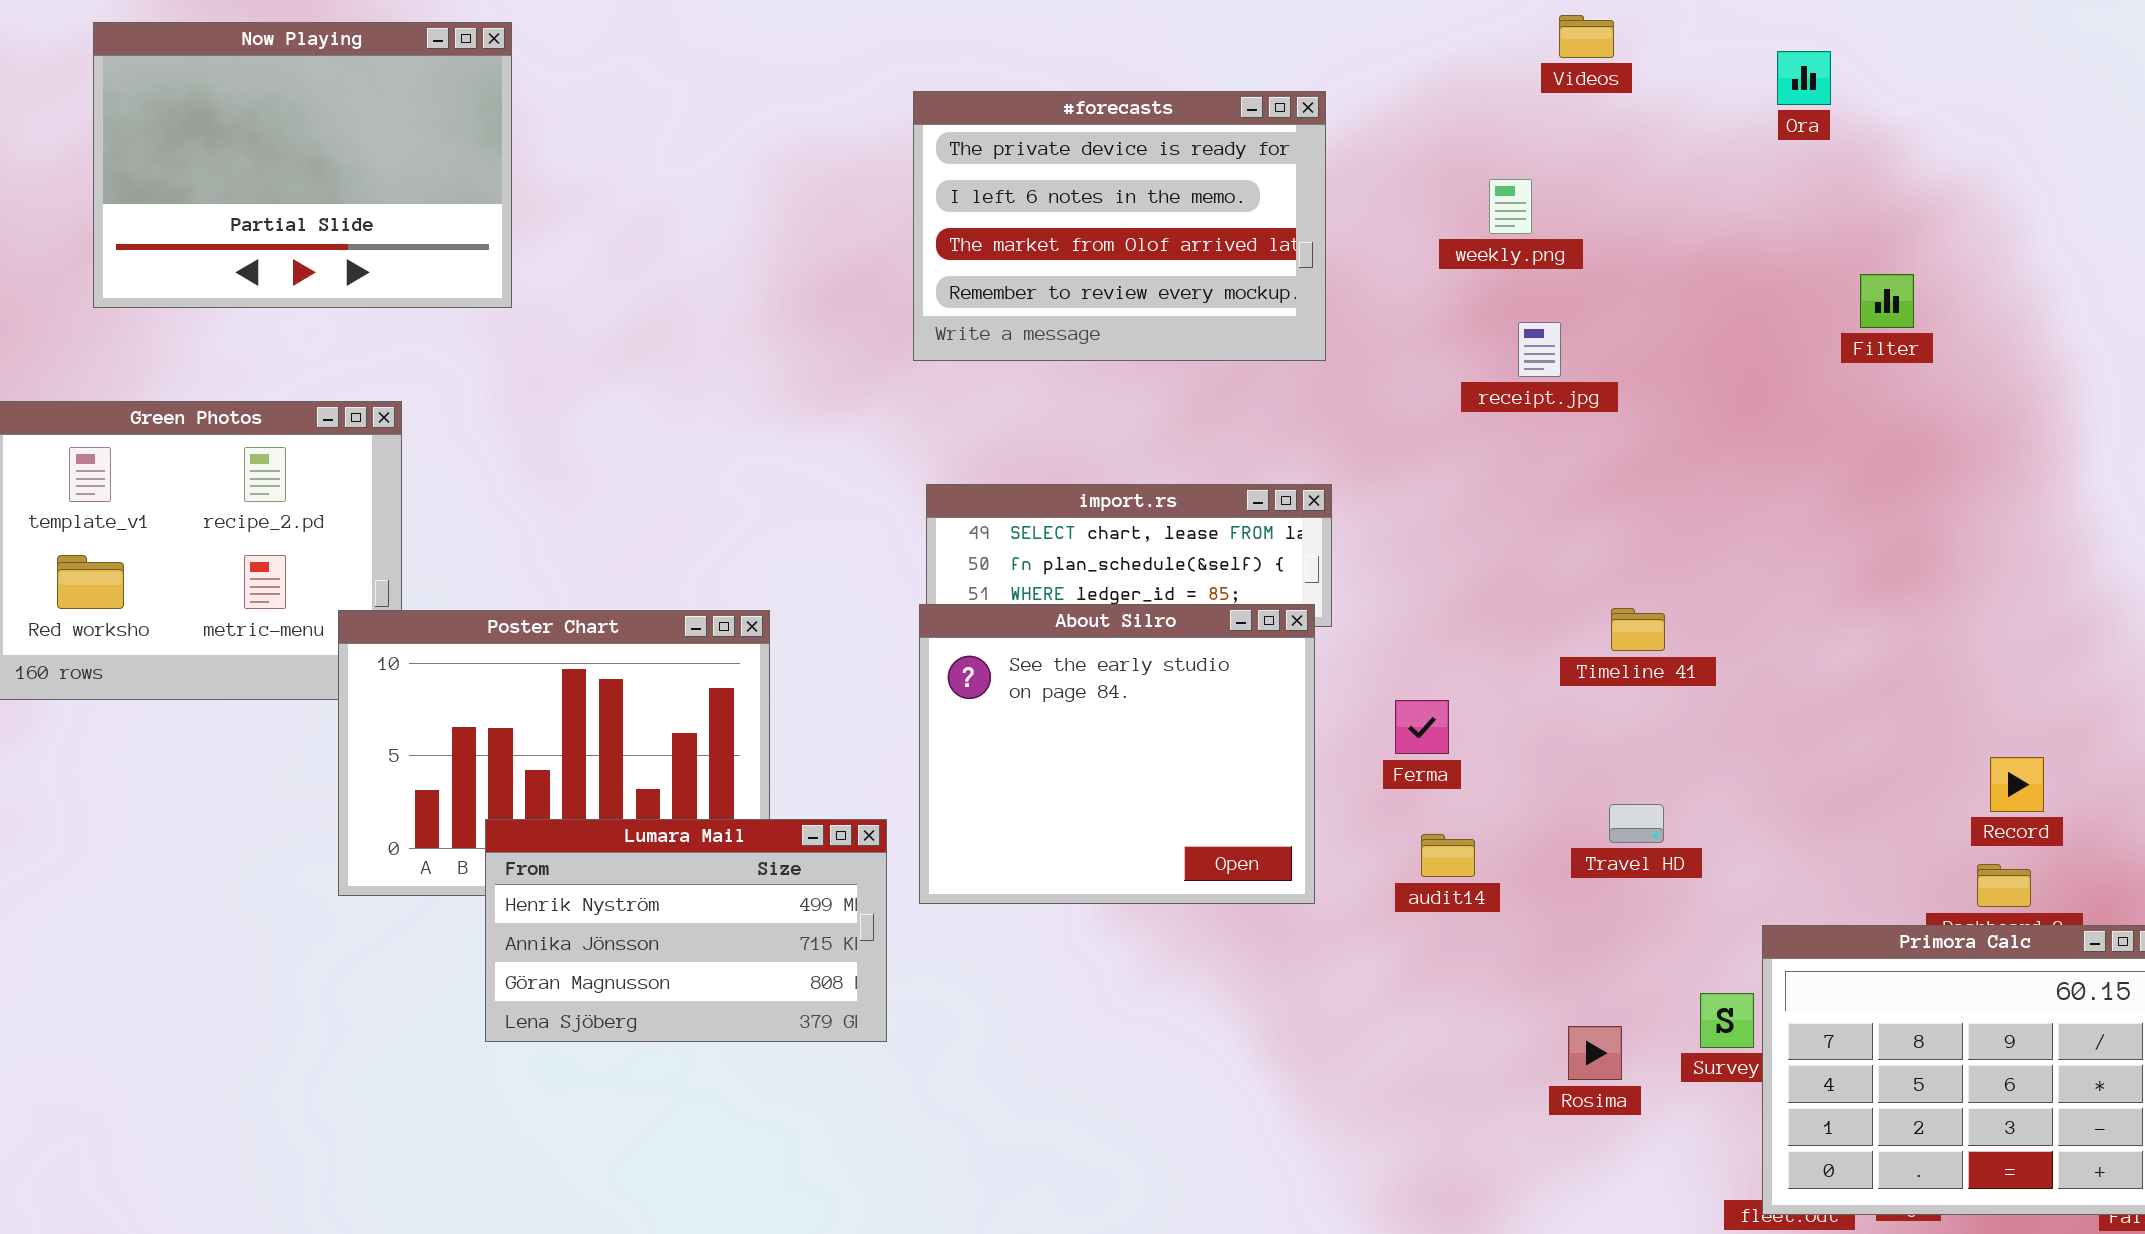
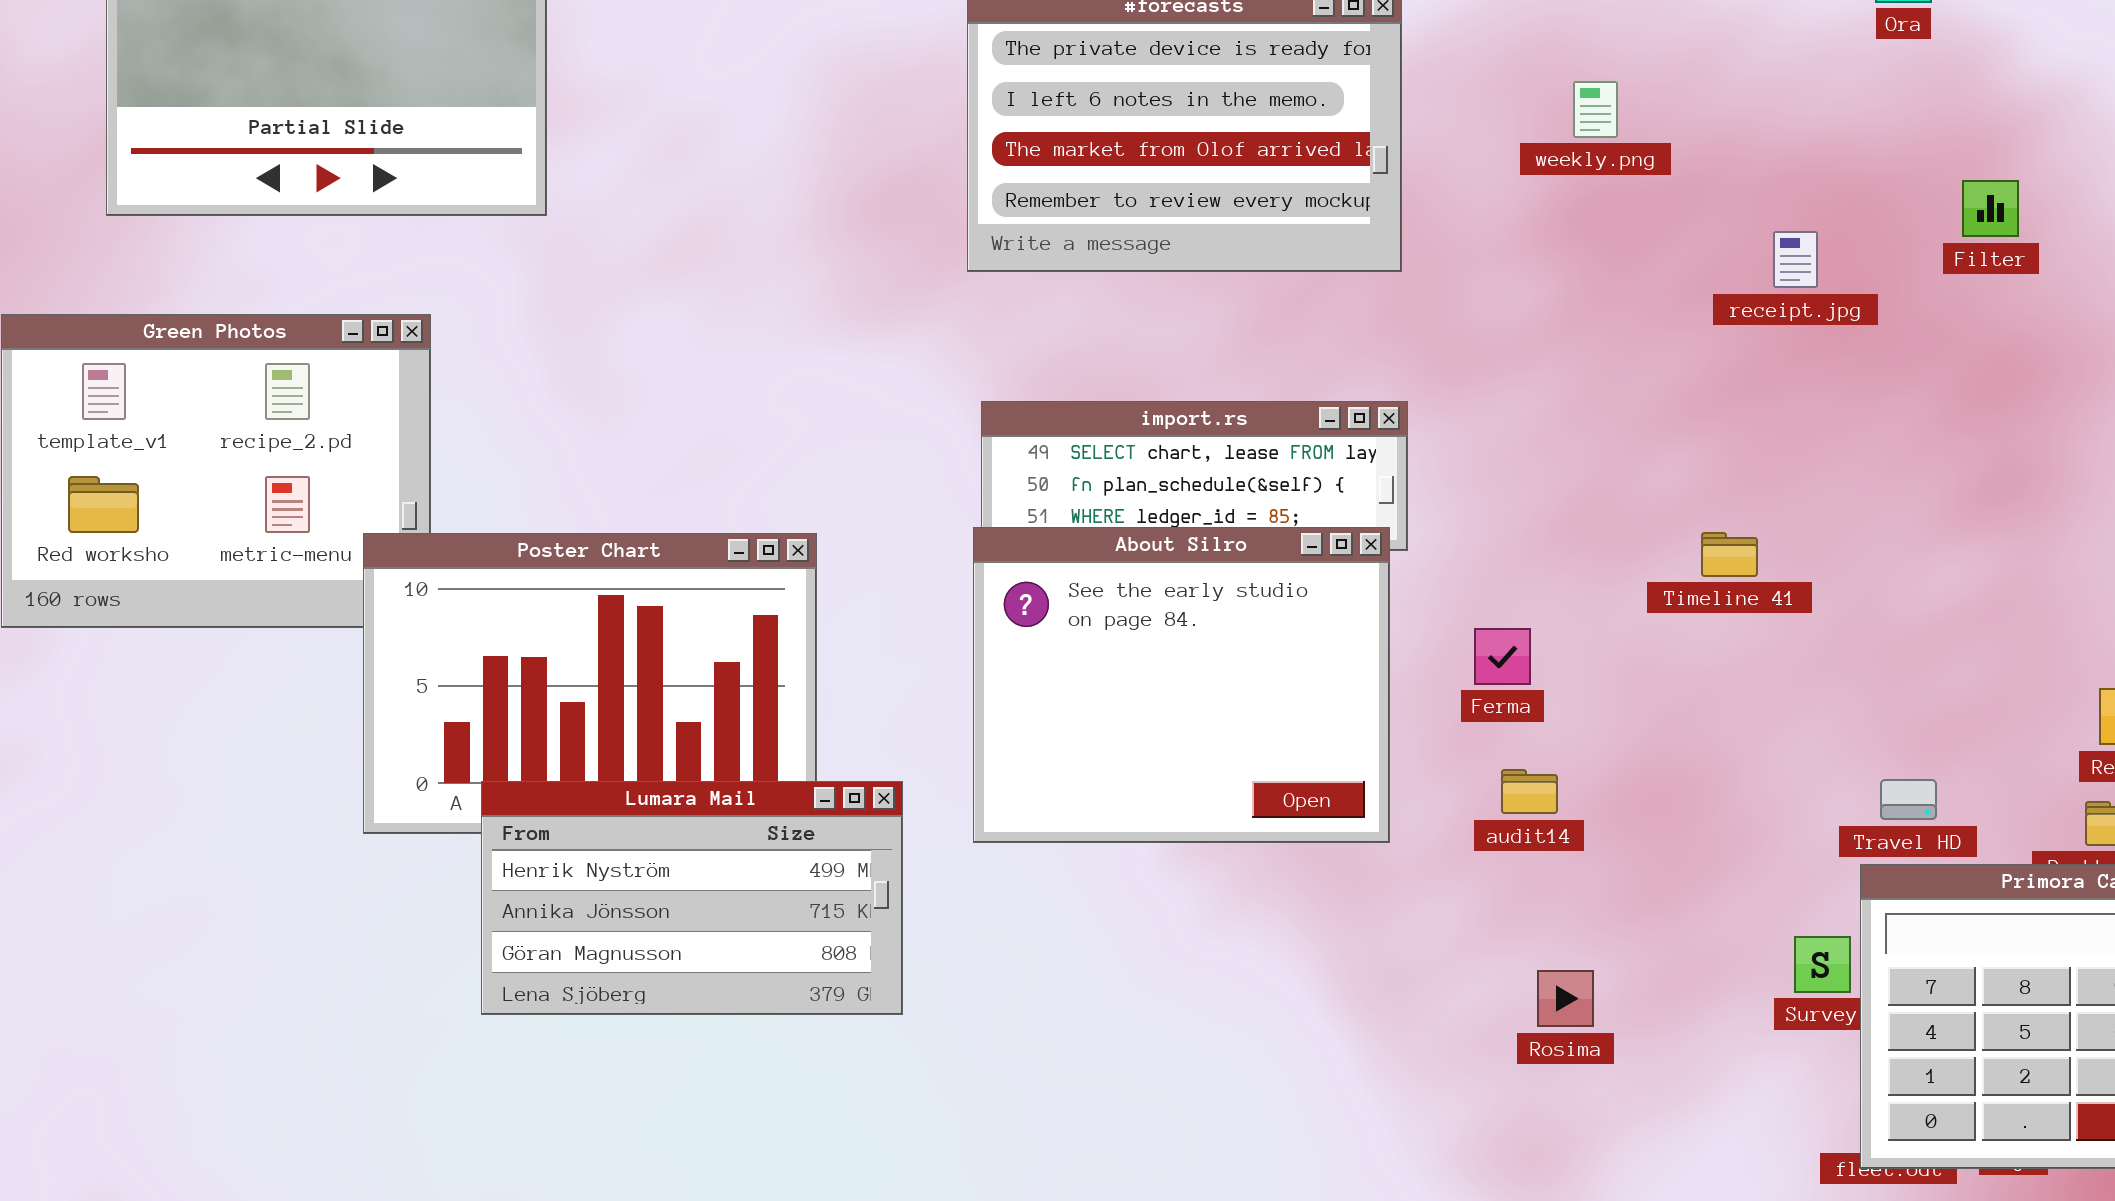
receipt.jpg: [1518,322,1561,377] -> [1773,231,1818,288], moved
Travel HD: [1609,804,1664,843] -> [1880,779,1937,820], moved
Lumara Mail: [485,819,887,1042] -> [481,781,903,1015], moved
Rosima: [1568,1026,1622,1080] -> [1537,970,1594,1027], moved

